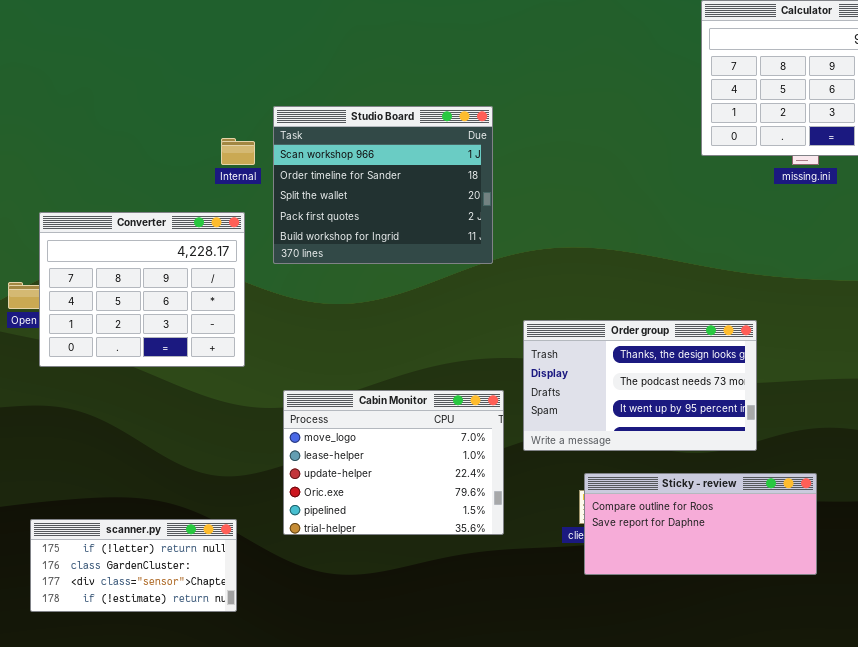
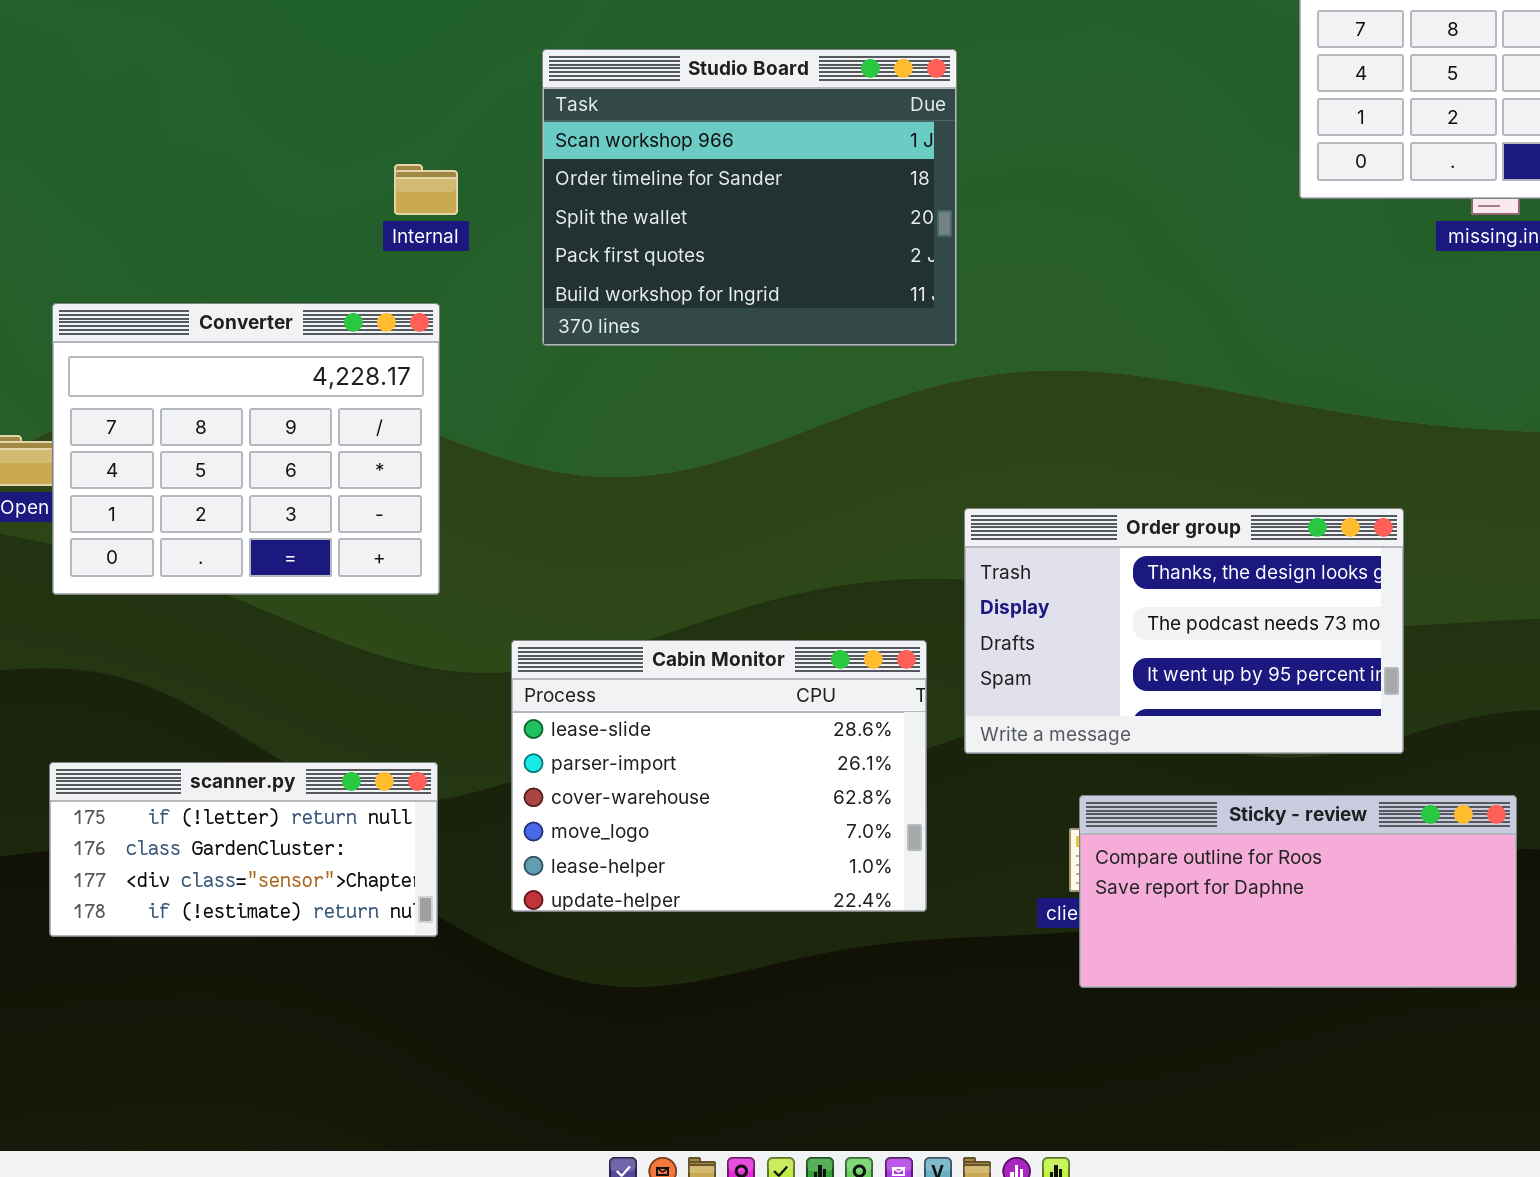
Studio Board: [273,106,493,264] -> [542,49,957,346], moved
Cabin Monitor: [283,390,504,535] -> [511,640,927,912], scrolled up 3 rows
scanner.py: [30,519,237,612] -> [49,762,438,937], moved

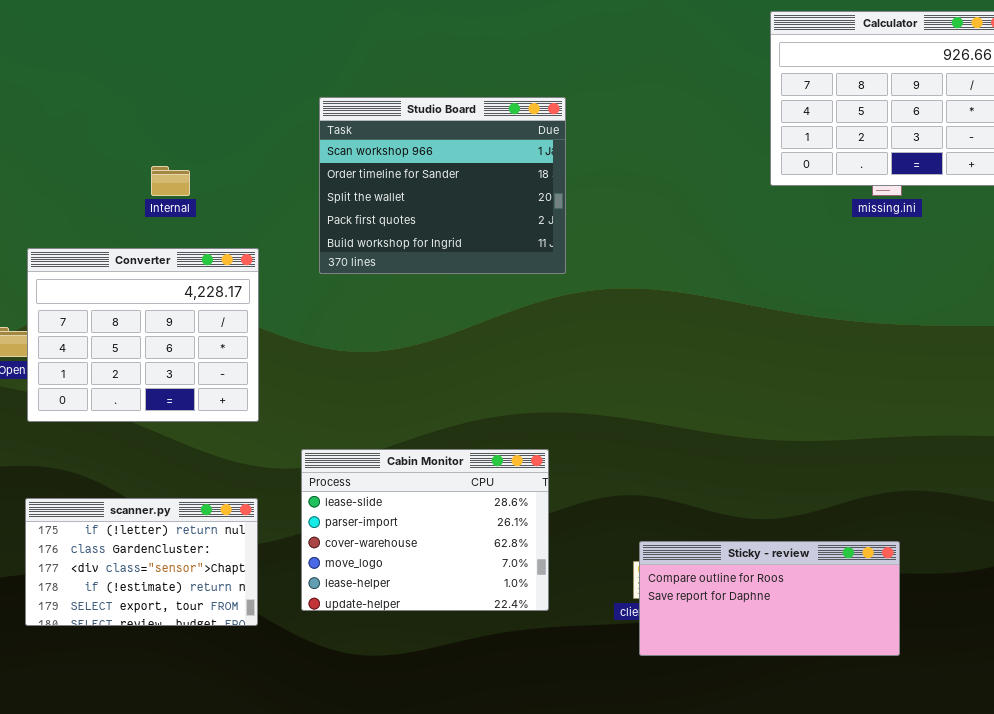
Internal: [394,164,458,215] -> [151,166,190,196], moved
Order group: [964,508,1404,754] -> none, closed
scanner.py: [49,762,438,937] -> [25,498,258,626], resized

